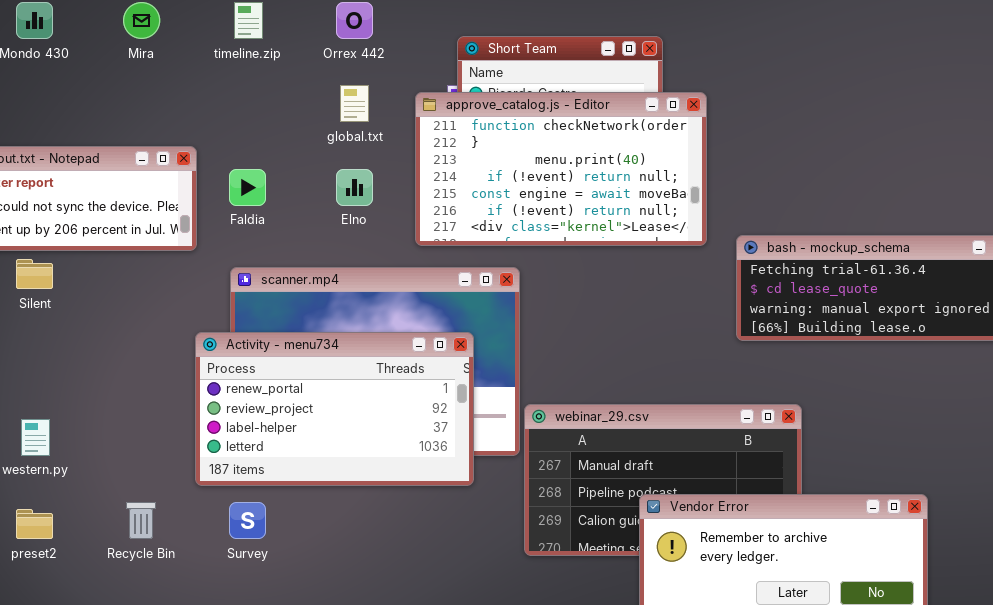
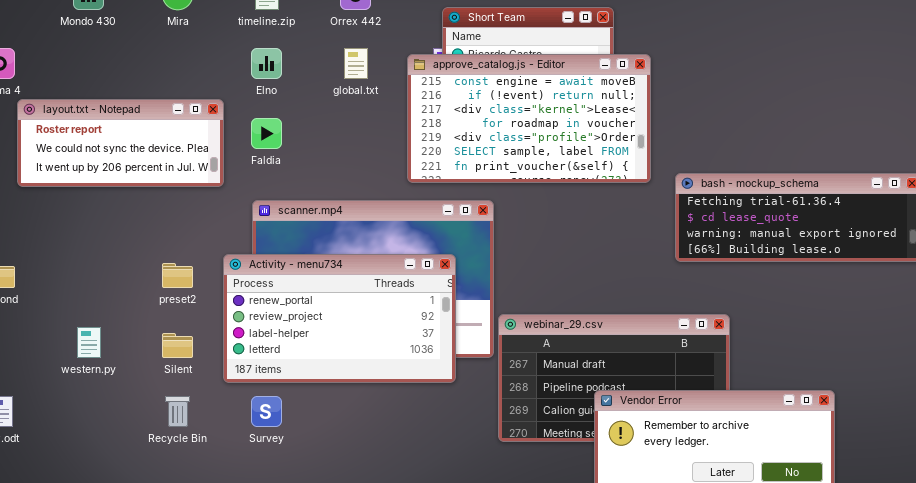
approve_catalog.js - Editor: [415,92,707,246] -> [407,54,651,183], scrolled down 4 rows
Elno: [336,169,373,206] -> [251,48,282,79], moved
Silent: [16,259,53,289] -> [162,333,193,358], moved
preset2: [16,509,53,539] -> [162,263,193,288], moved

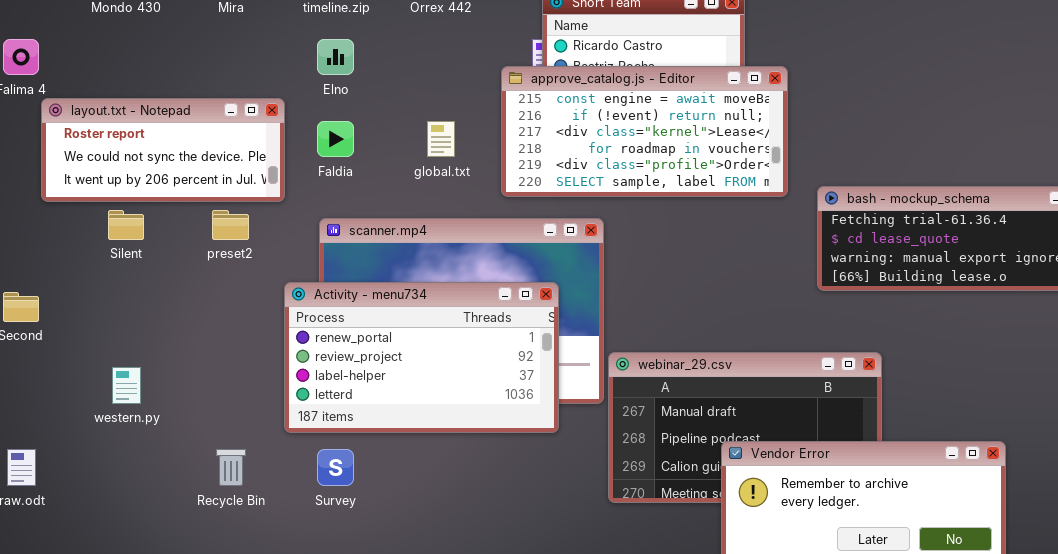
global.txt: [344,48,368,79] -> [427,121,455,157], moved
approve_catalog.js - Editor: [407,54,651,183] -> [501,66,788,197], resized
preset2: [162,263,193,288] -> [212,210,249,240], moved
Silent: [162,333,193,358] -> [108,210,144,240], moved

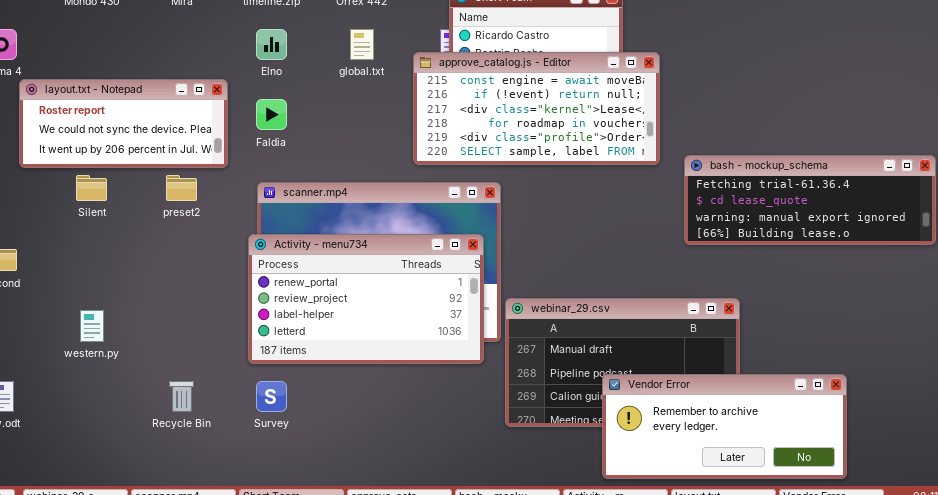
global.txt: [427,121,455,157] -> [350,29,374,60], moved
Activity - menu734: [284,282,559,433] -> [248,234,484,364], moved

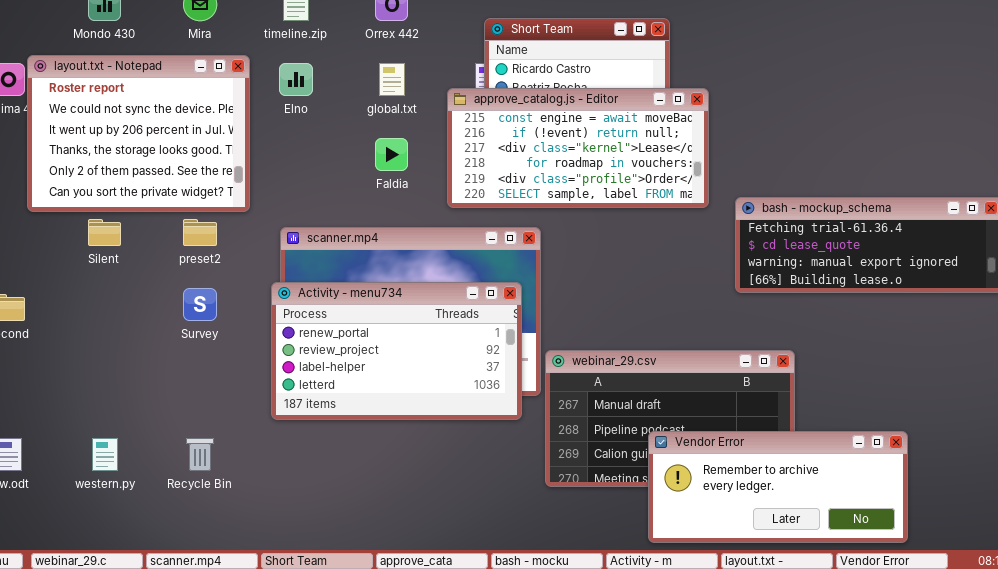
layout.txt - Notepad: [19,79,228,168] -> [27,55,250,212], resized
Faldia: [256,99,287,130] -> [375,138,408,171], moved
western.py: [80,310,104,342] -> [92,438,118,471], moved
Survey: [256,381,287,412] -> [183,288,217,321], moved

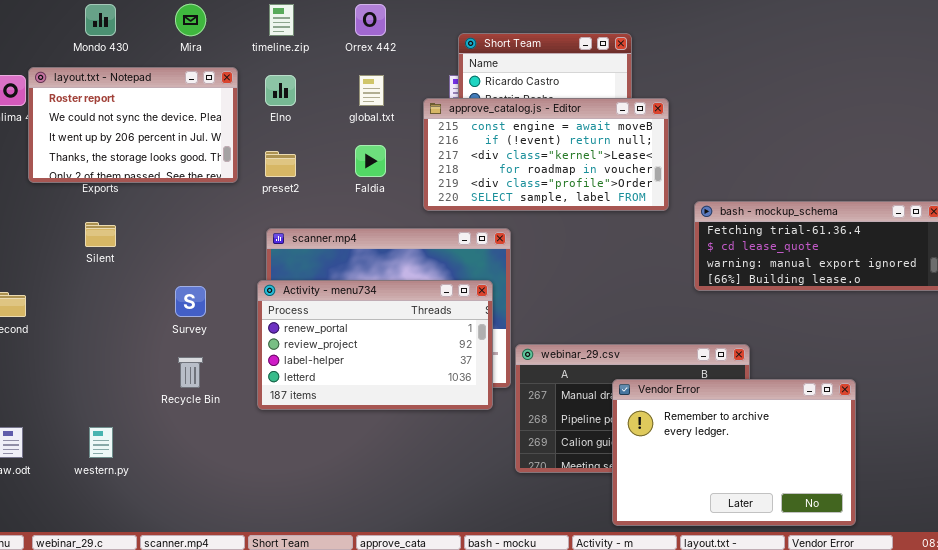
layout.txt - Notepad: [27,55,250,212] -> [28,67,238,183], resized
preset2: [183,219,217,246] -> [265,151,296,177], moved
Vendor Error: [648,431,908,543] -> [612,379,856,526], resized
Recycle Bin: [186,438,214,471] -> [178,357,203,388], moved

